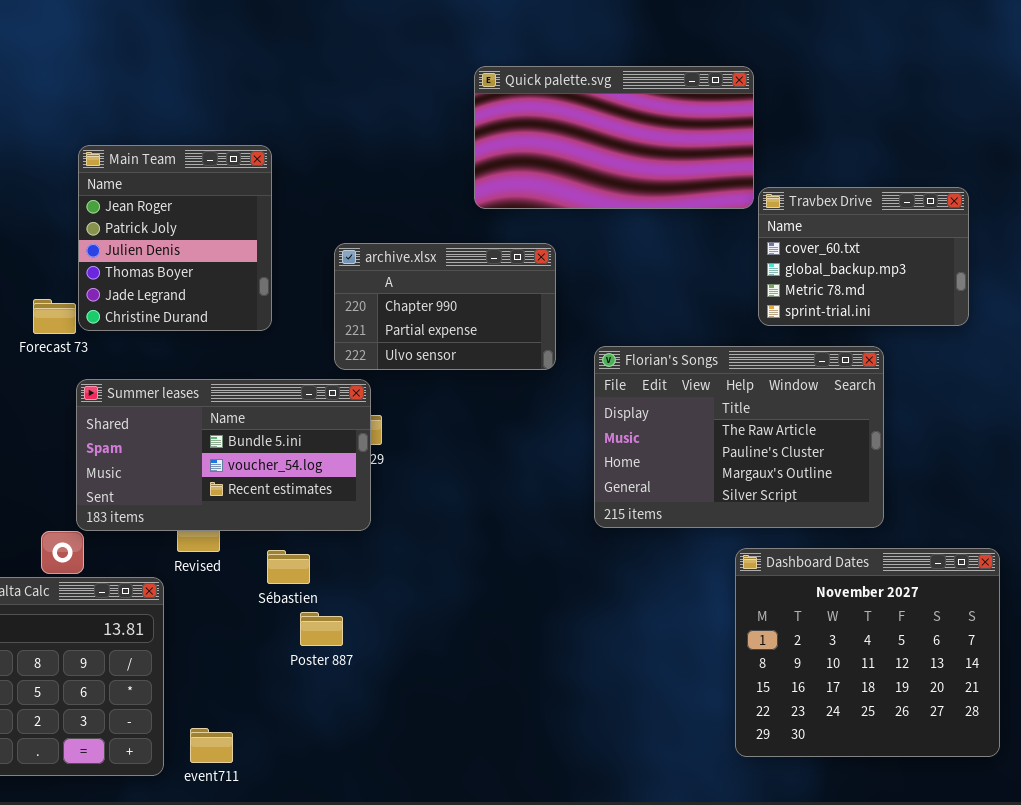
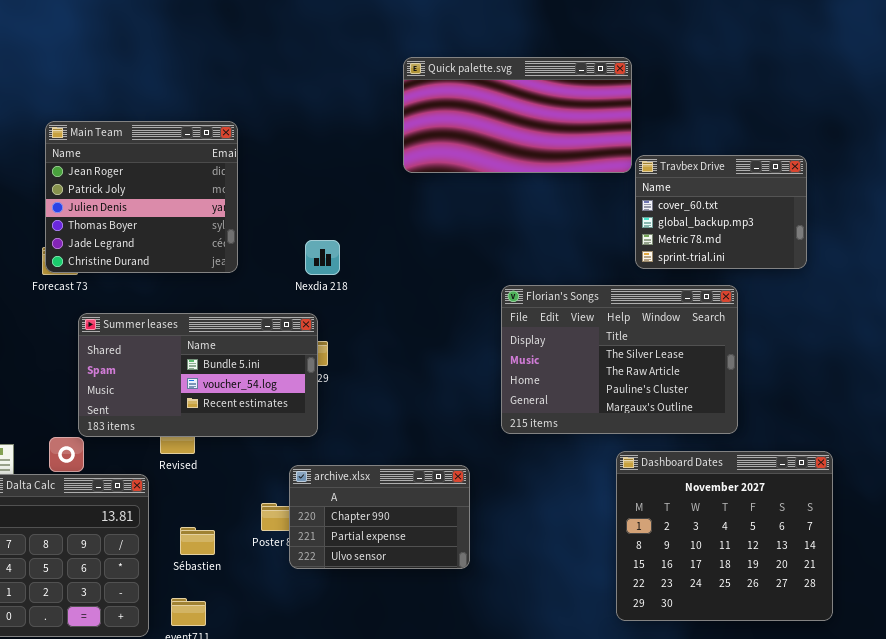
Main Team: [78,145,272,331] -> [45,121,238,273], resized
archive.xlsx: [334,243,556,370] -> [289,465,470,569], moved
Florian's Songs: [594,346,884,528] -> [501,285,738,434], scrolled up 1 row
Sébastien: [267,550,310,584] -> [180,527,215,555], moved

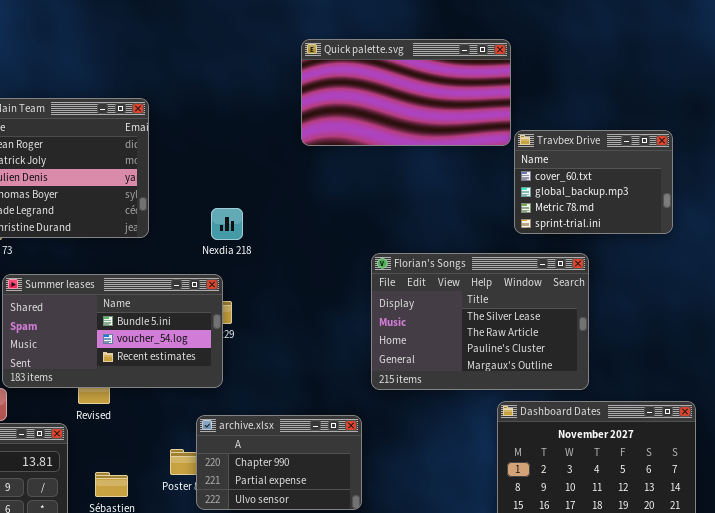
Florian's Songs: [501,285,738,434] -> [371,253,589,390], moved

